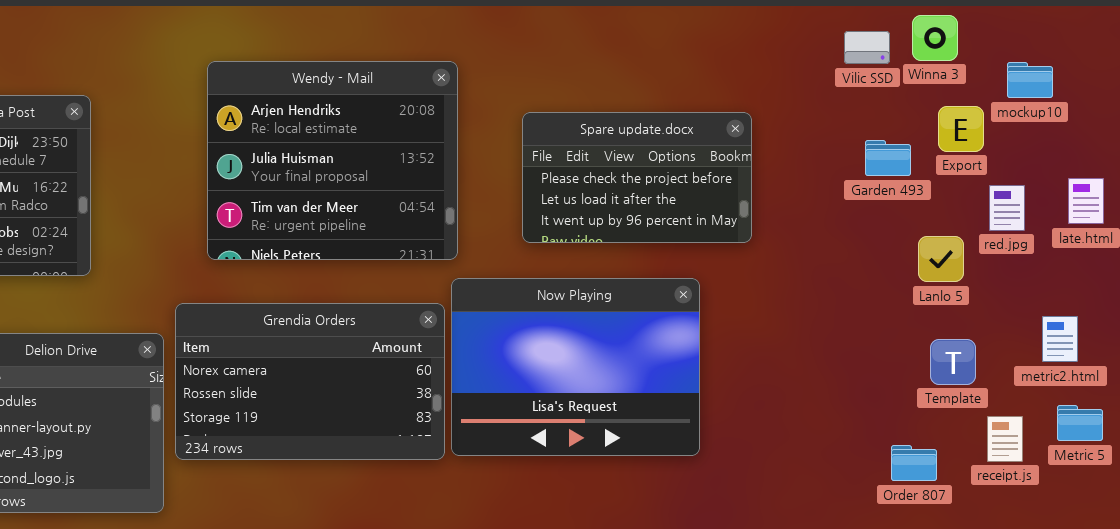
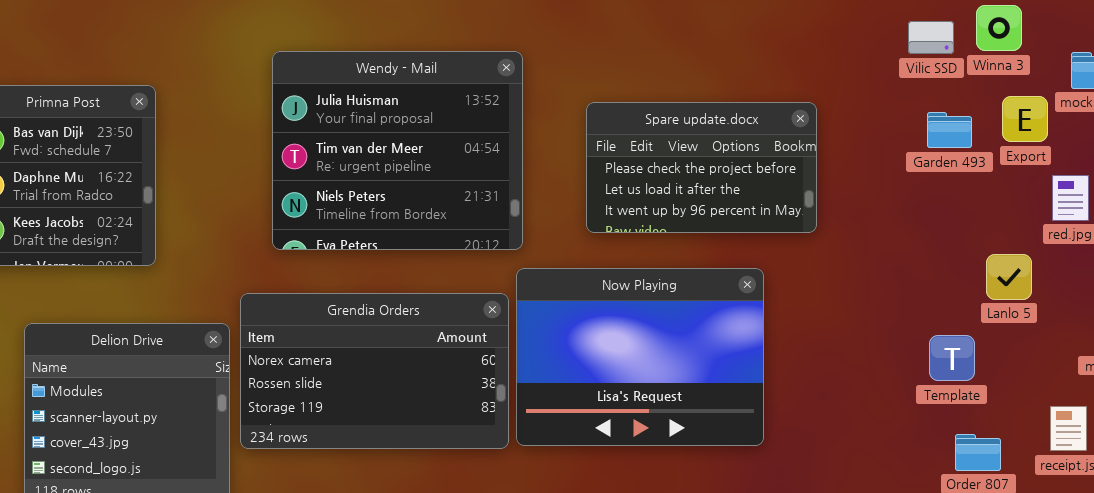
Wendy - Mail: [207,61,458,260] -> [272,51,523,250], scrolled down 1 row
Garden 493: [865,140,911,176] -> [927,112,972,148], moved
Lanlo 5: [918,236,964,282] -> [986,254,1032,300], moved
Template: [930,339,976,385] -> [929,335,975,381], moved

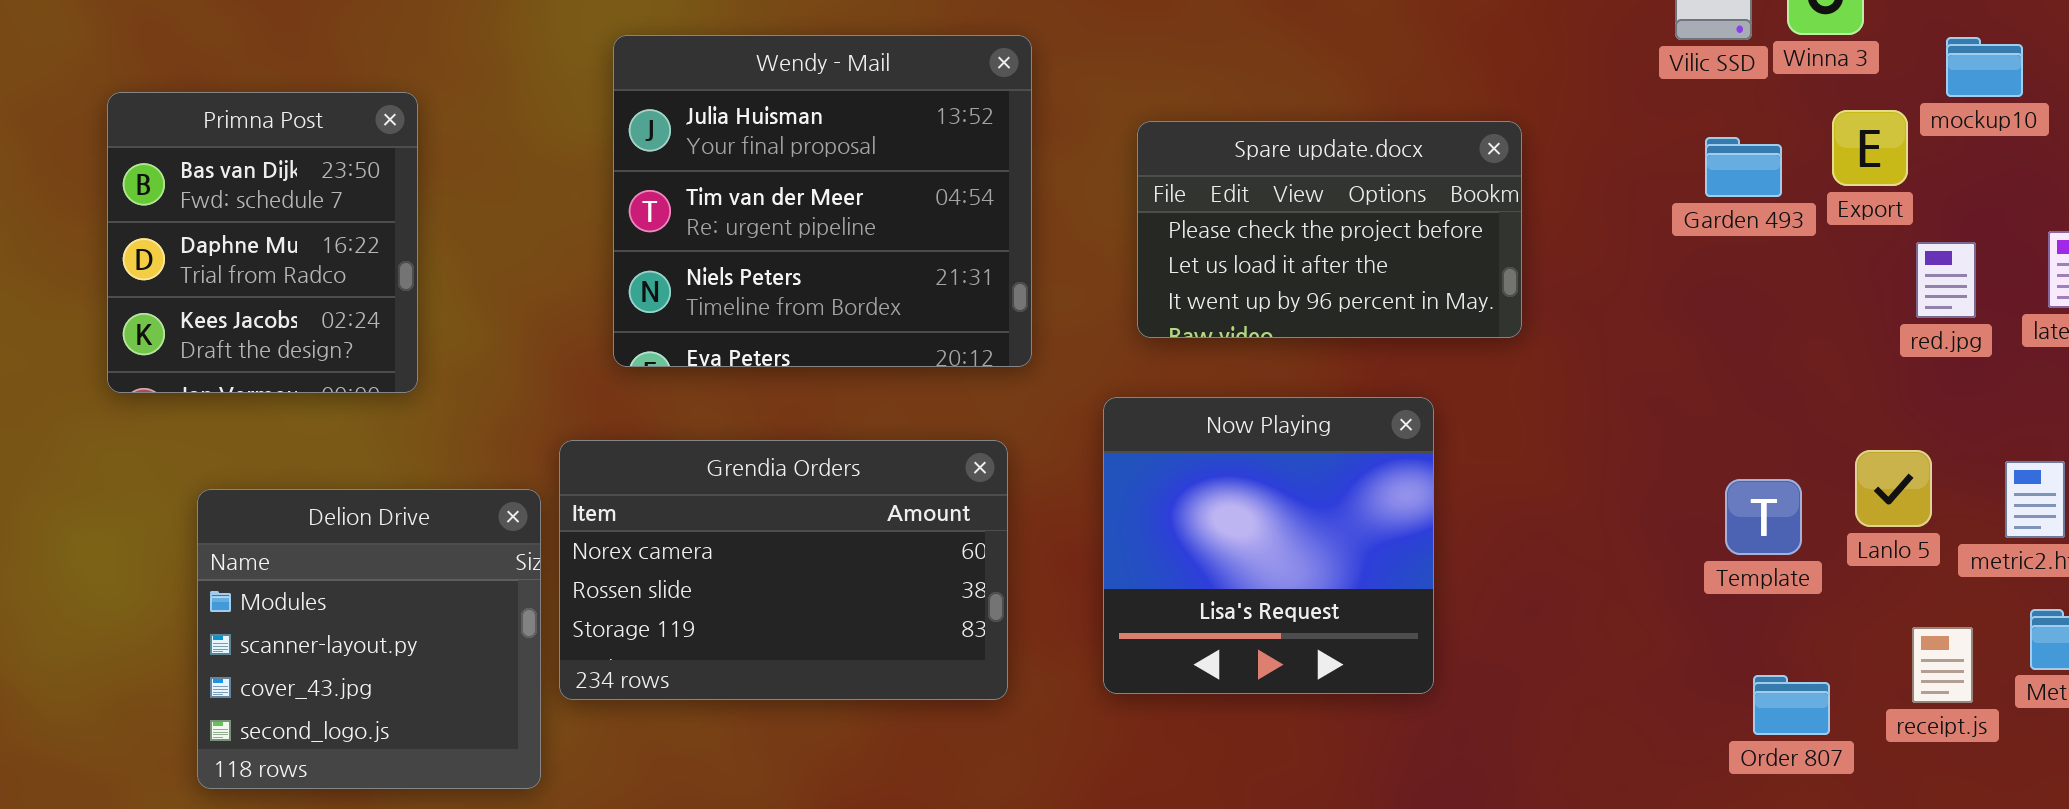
Lanlo 5: [986,254,1032,300] -> [1855,450,1932,527], moved
Now Playing: [516,268,764,446] -> [1103,397,1434,694], resized
Template: [929,335,975,381] -> [1725,479,1802,555], moved

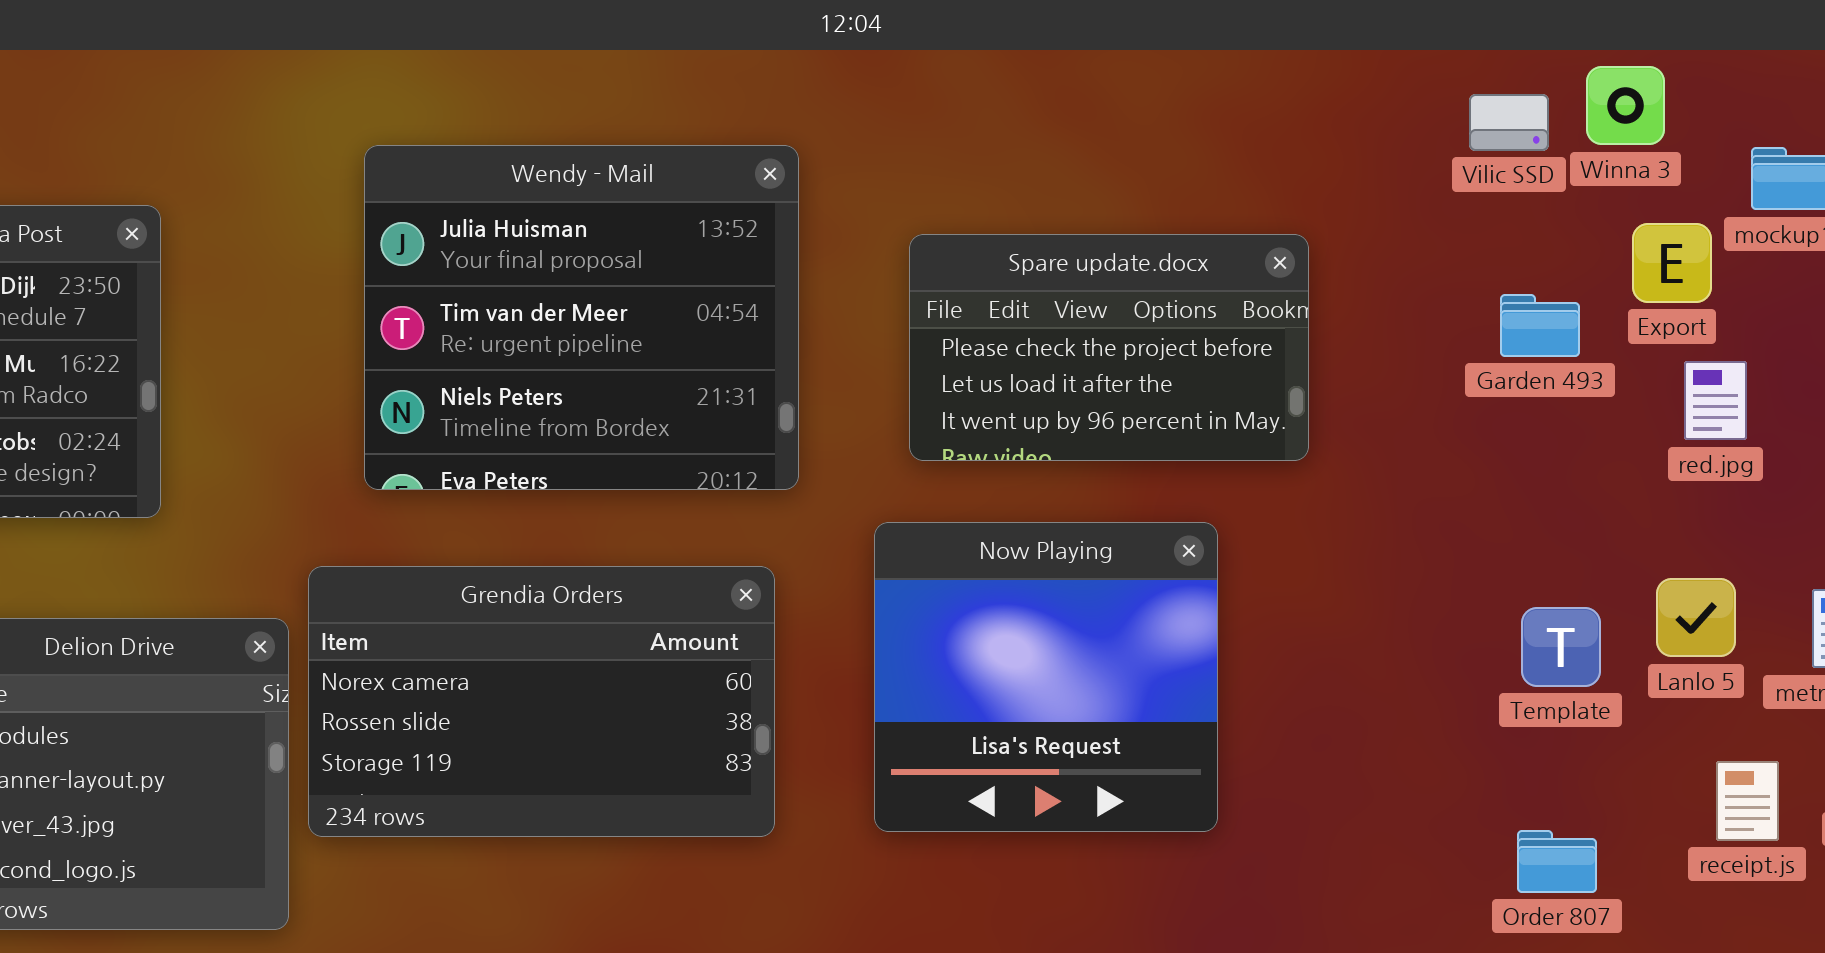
Garden 493: [1705,137,1782,197] -> [1500,294,1580,357], moved
red.jpg: [1916,242,1976,318] -> [1684,361,1747,440], moved
Order 807: [1753,675,1830,735] -> [1517,830,1597,893], moved

